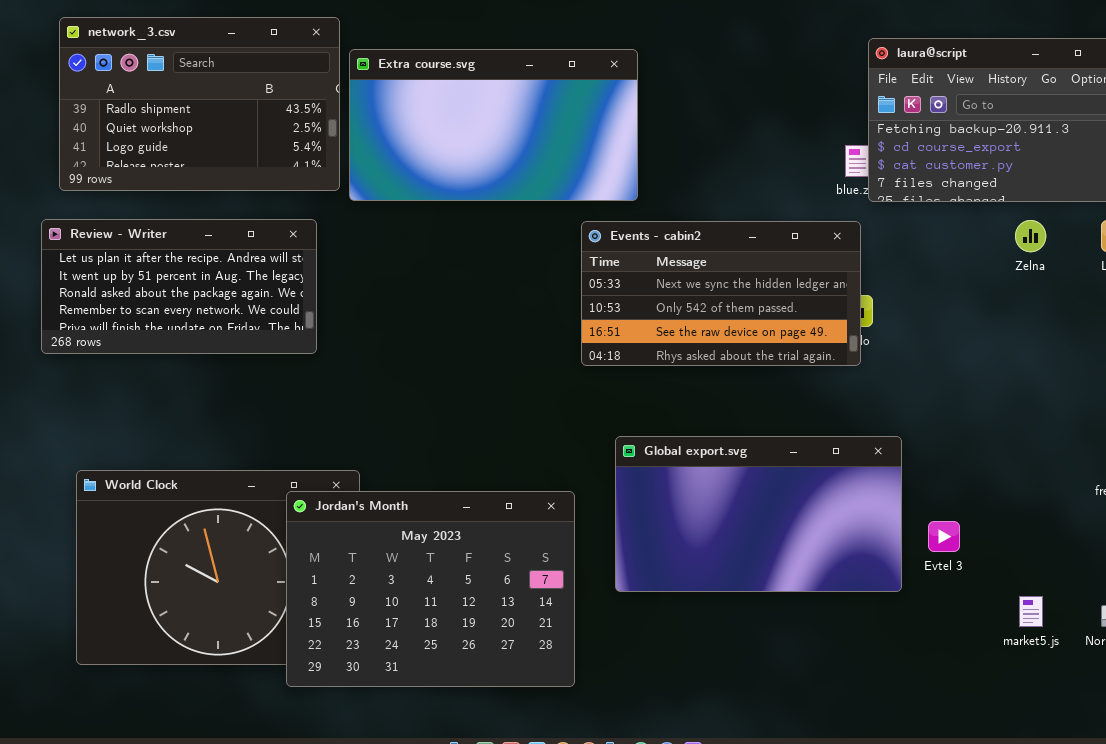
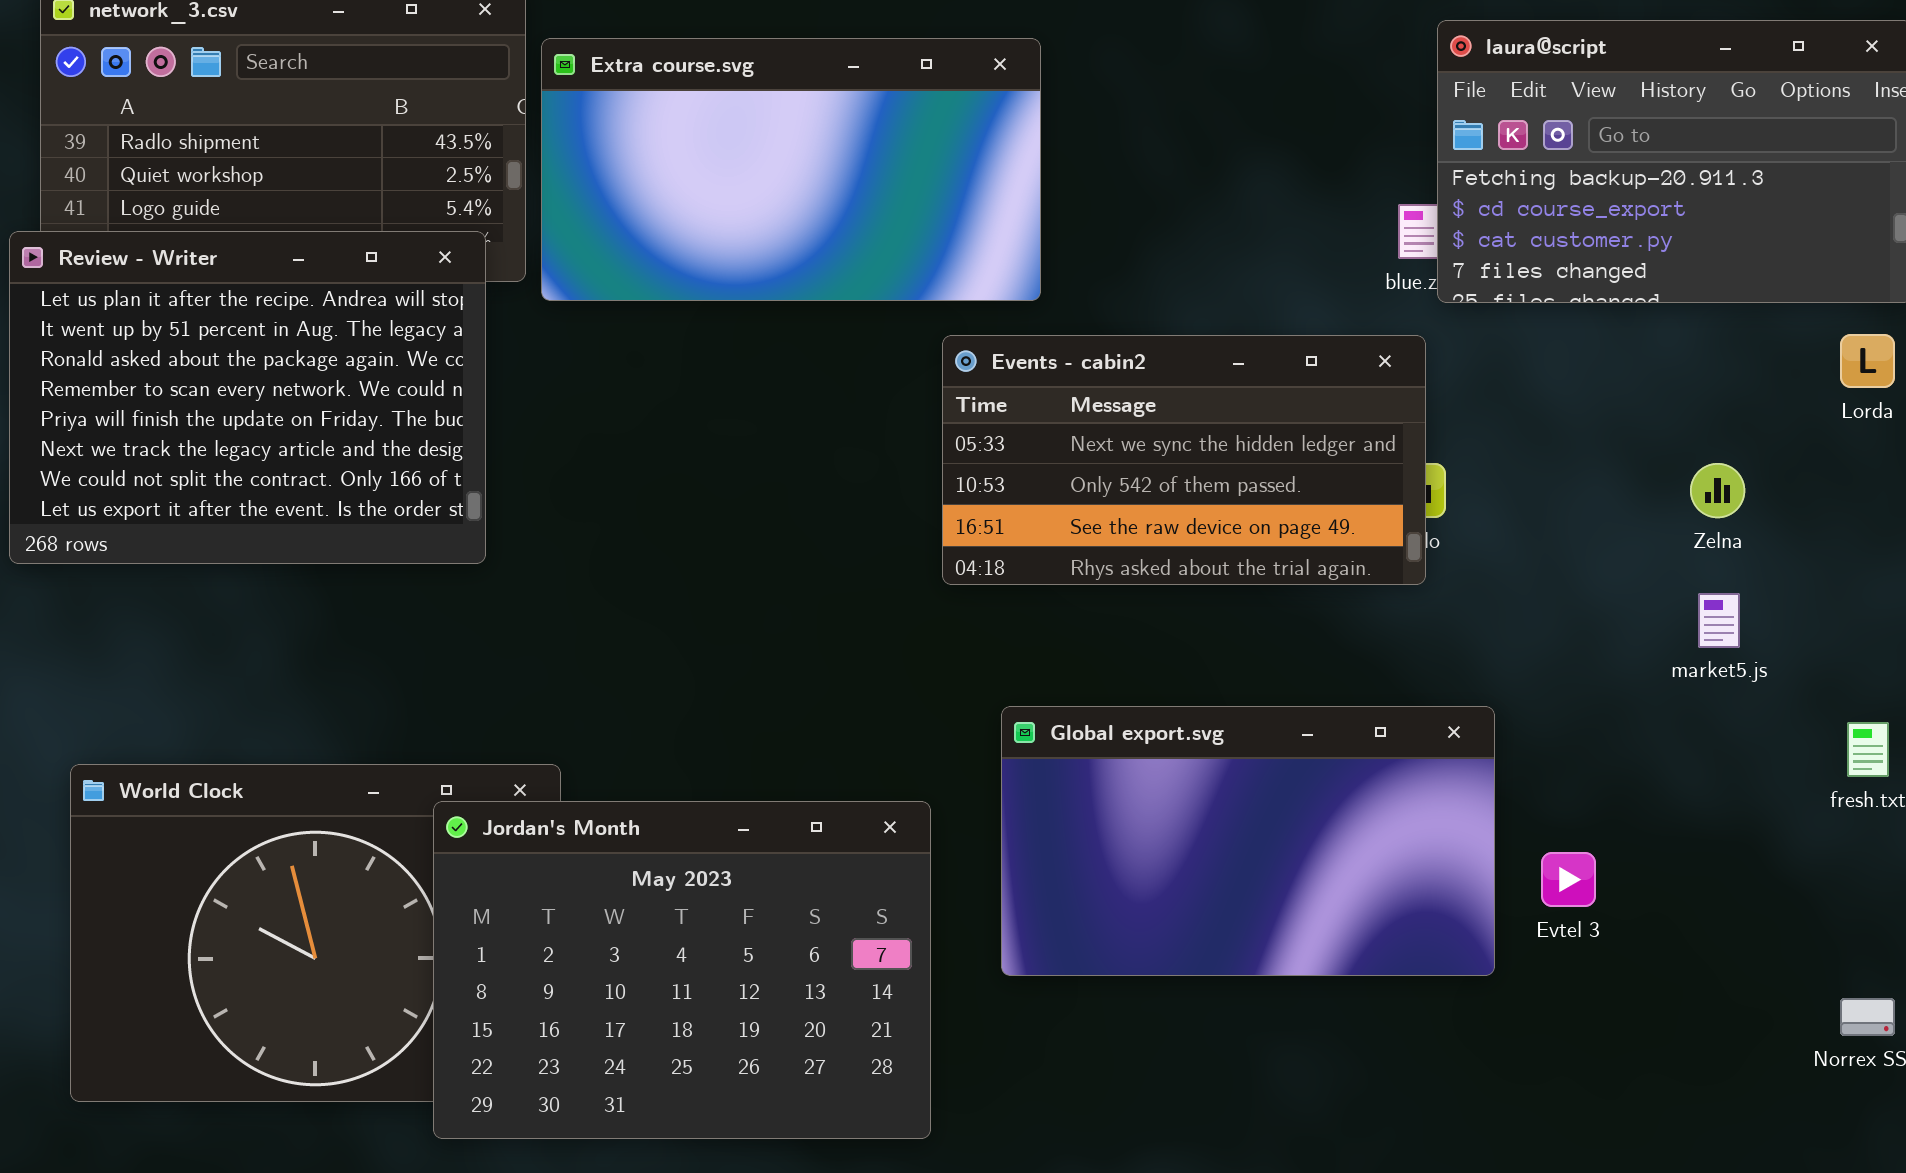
Review - Writer: [41,219,317,354] -> [9,231,486,564], resized
Zelna: [1015,220,1046,252] -> [1690,463,1745,518], moved
market5.js: [1019,596,1043,627] -> [1698,593,1740,648], moved

